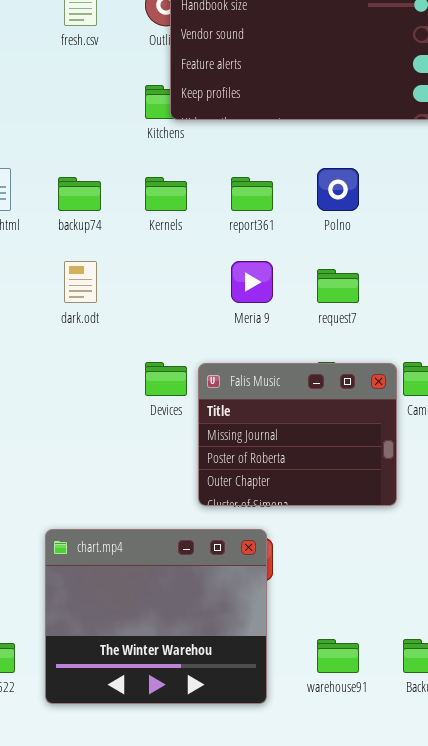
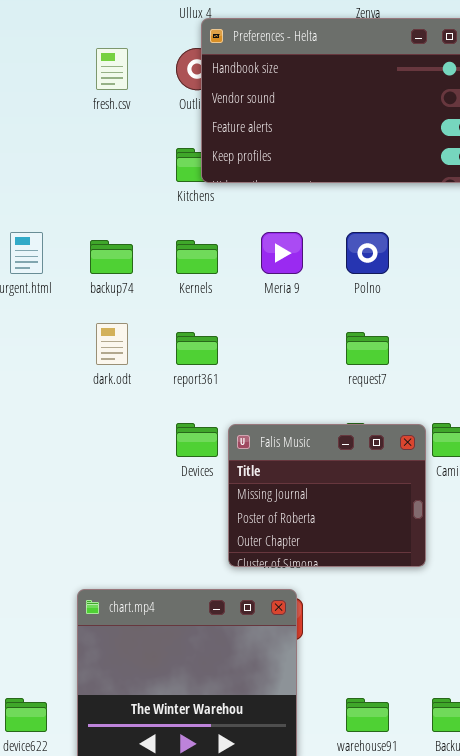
report361: [231,177,273,211] -> [176,332,218,365], moved
Meria 9: [231,261,273,303] -> [261,232,303,274], moved

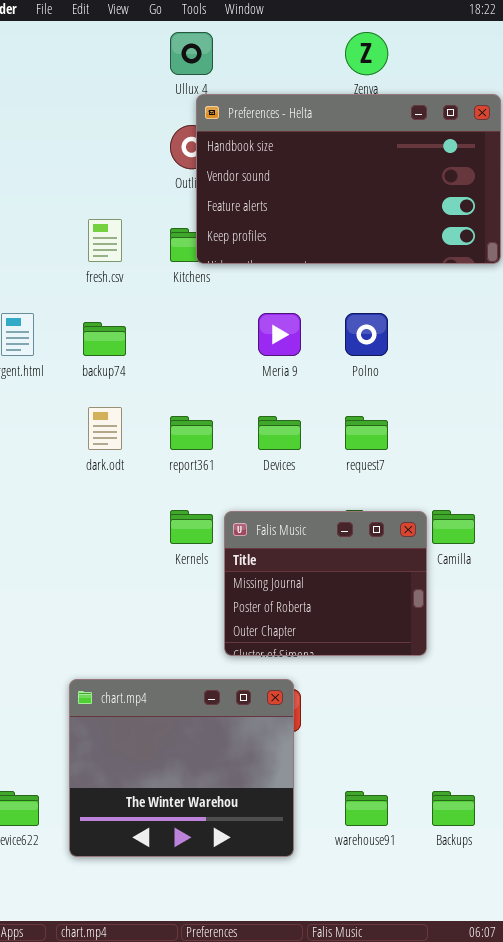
fresh.csv: [96,48,128,90] -> [88,219,122,262], moved
Kernels: [176,240,218,274] -> [170,510,213,544], moved
Devices: [176,423,218,457] -> [258,416,301,450], moved

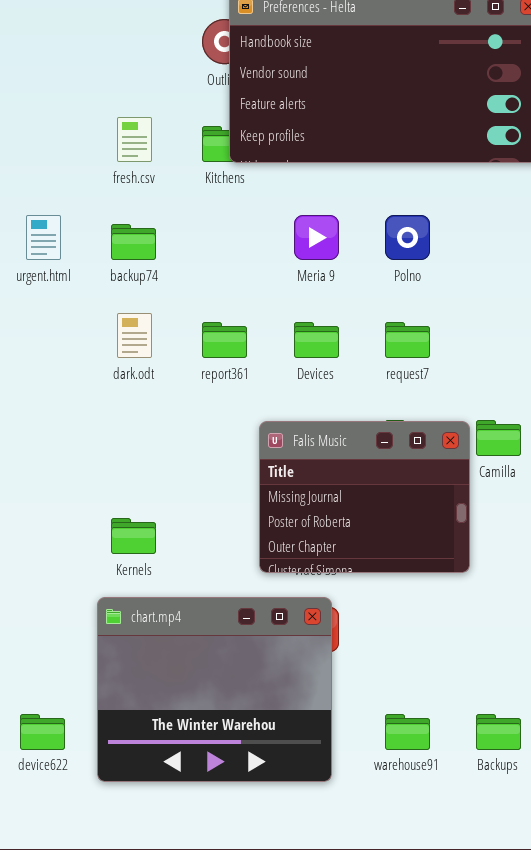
Kernels: [170,510,213,544] -> [111,518,156,554], moved

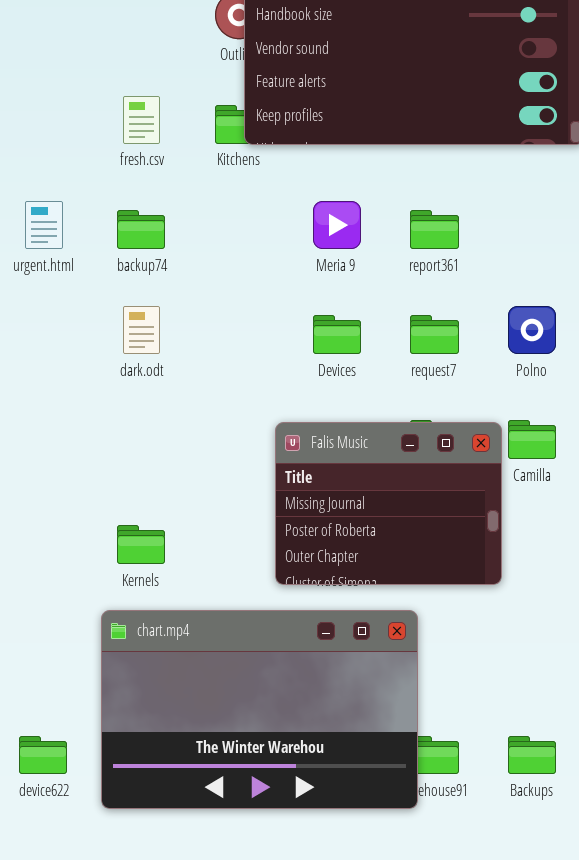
Polno: [385,215,430,260] -> [508,306,556,354], moved
report361: [202,322,247,358] -> [410,210,459,249], moved
chart.mp4: [97,597,332,782] -> [101,610,418,809], resized

